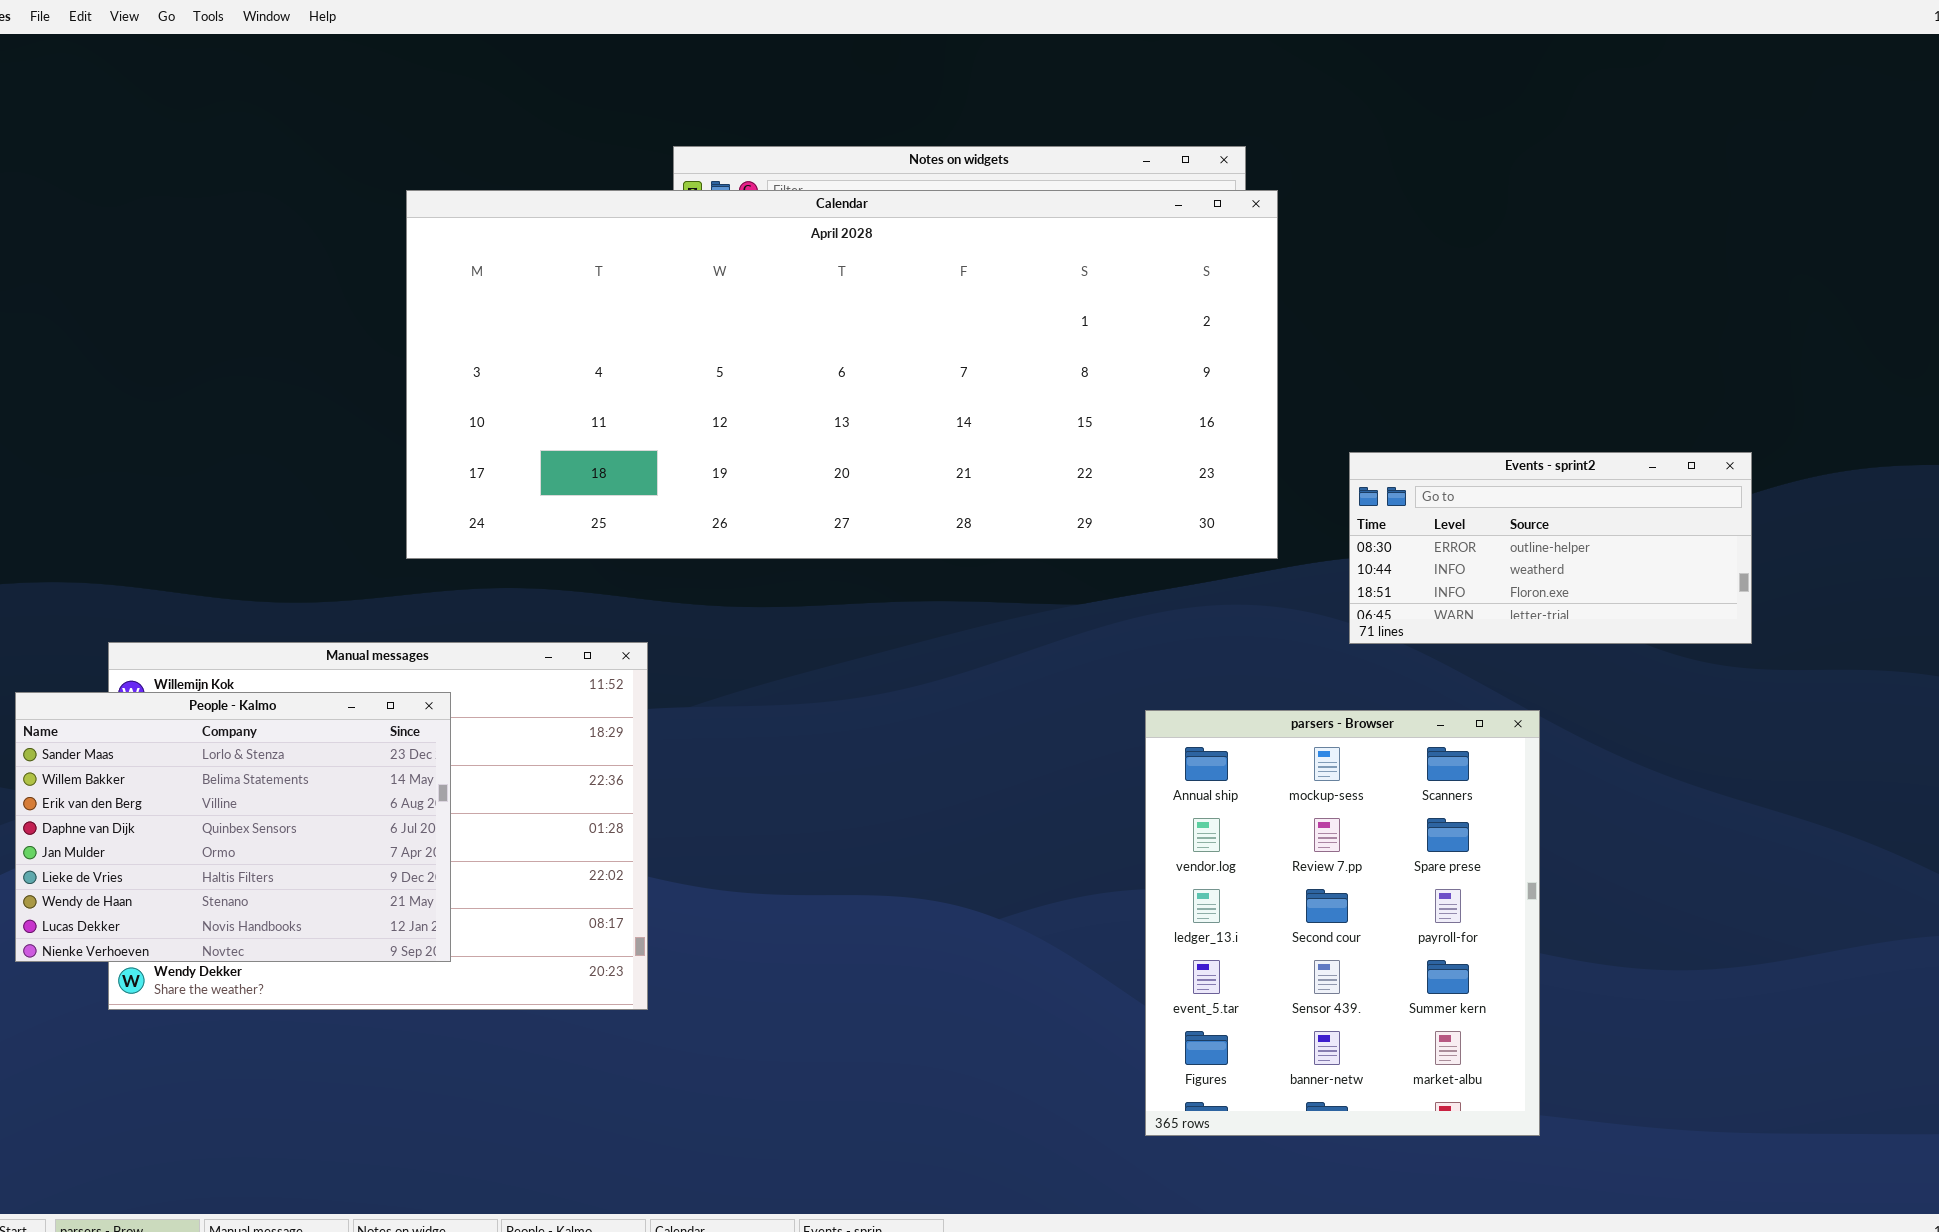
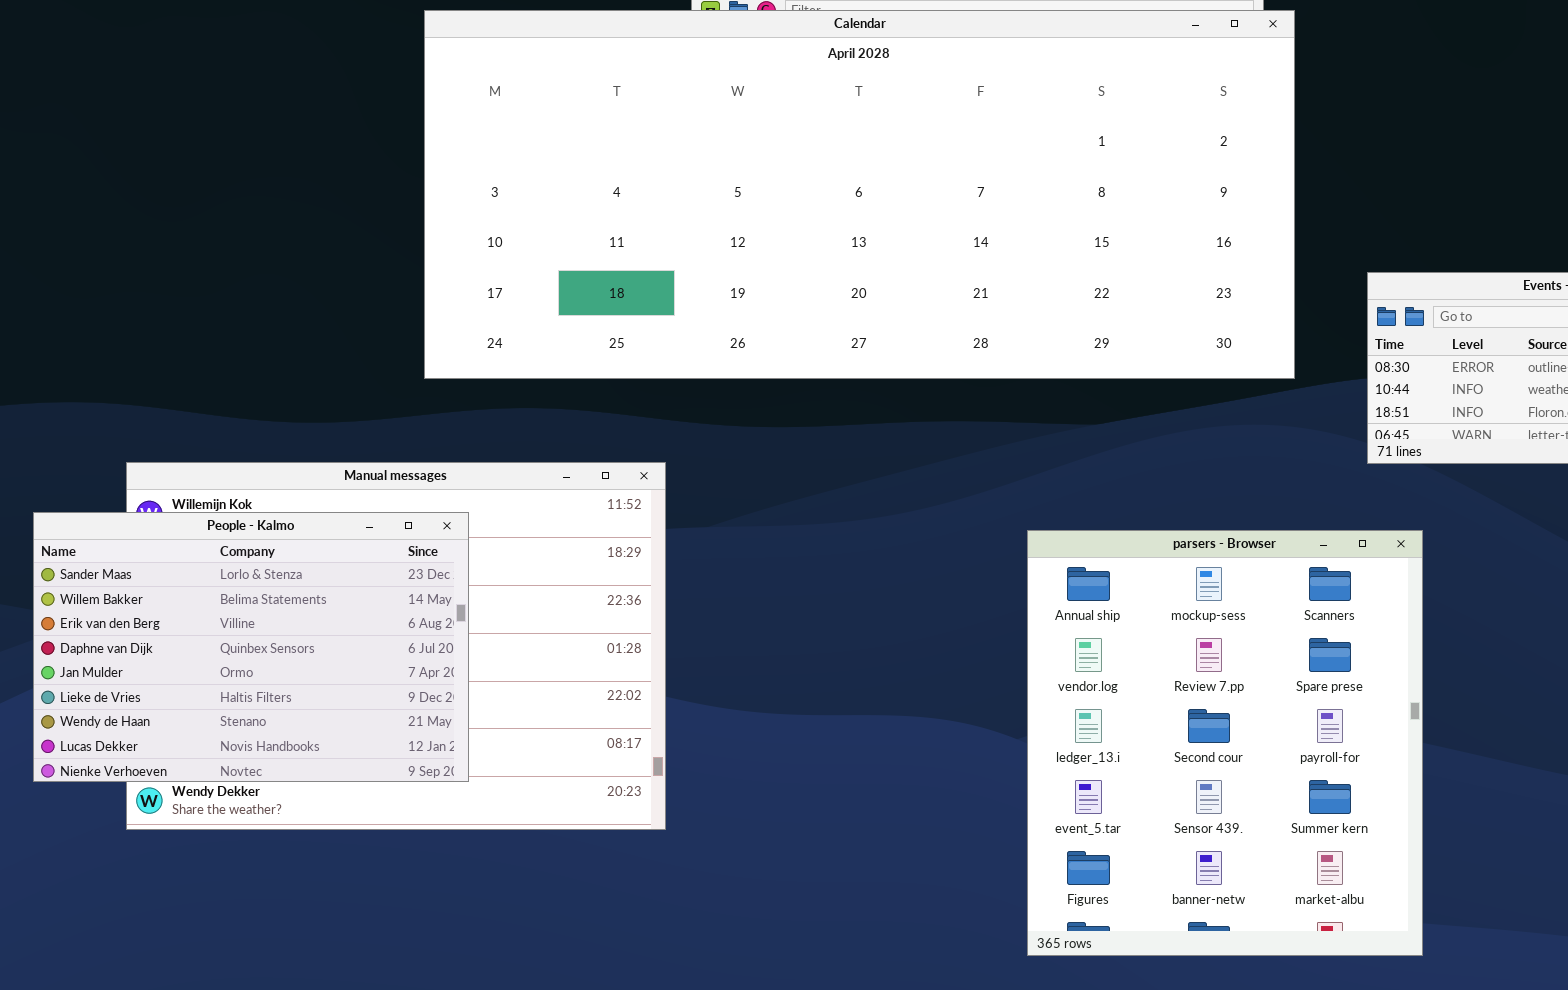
parsers - Browser: [1145,710,1540,1136] -> [1027,530,1423,956], moved

